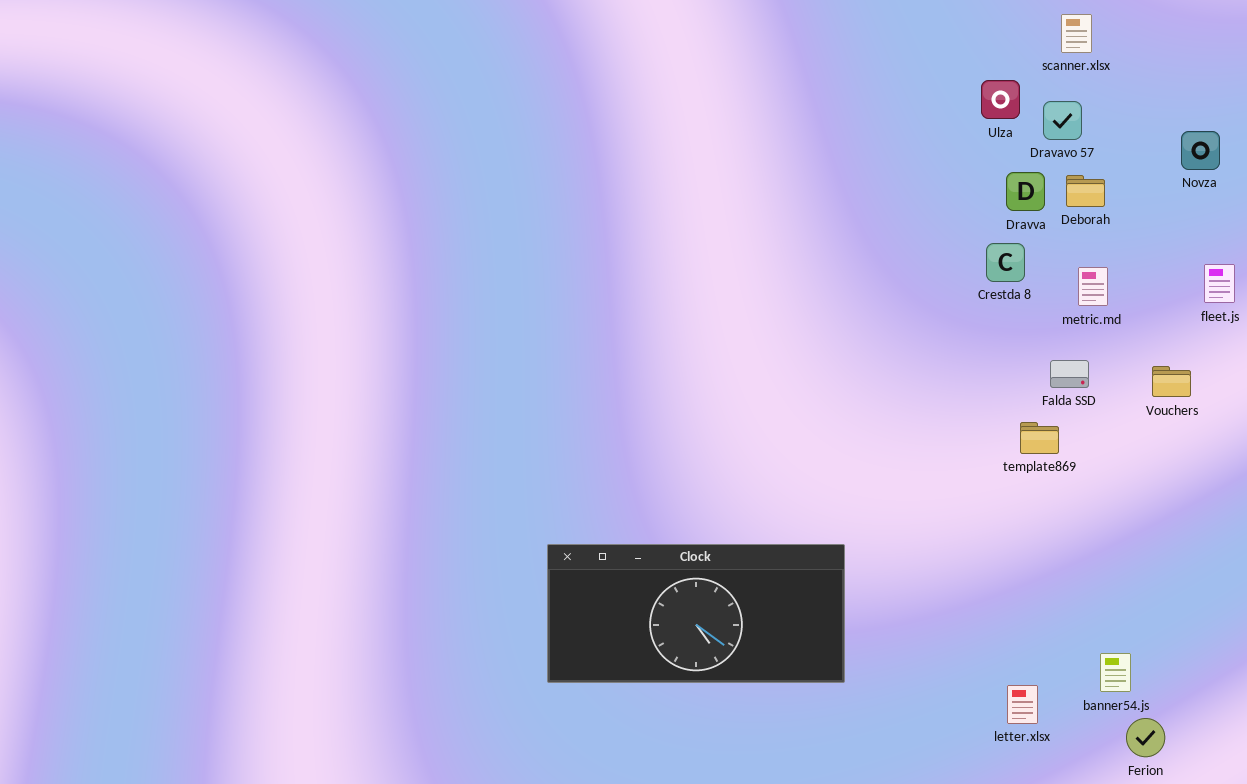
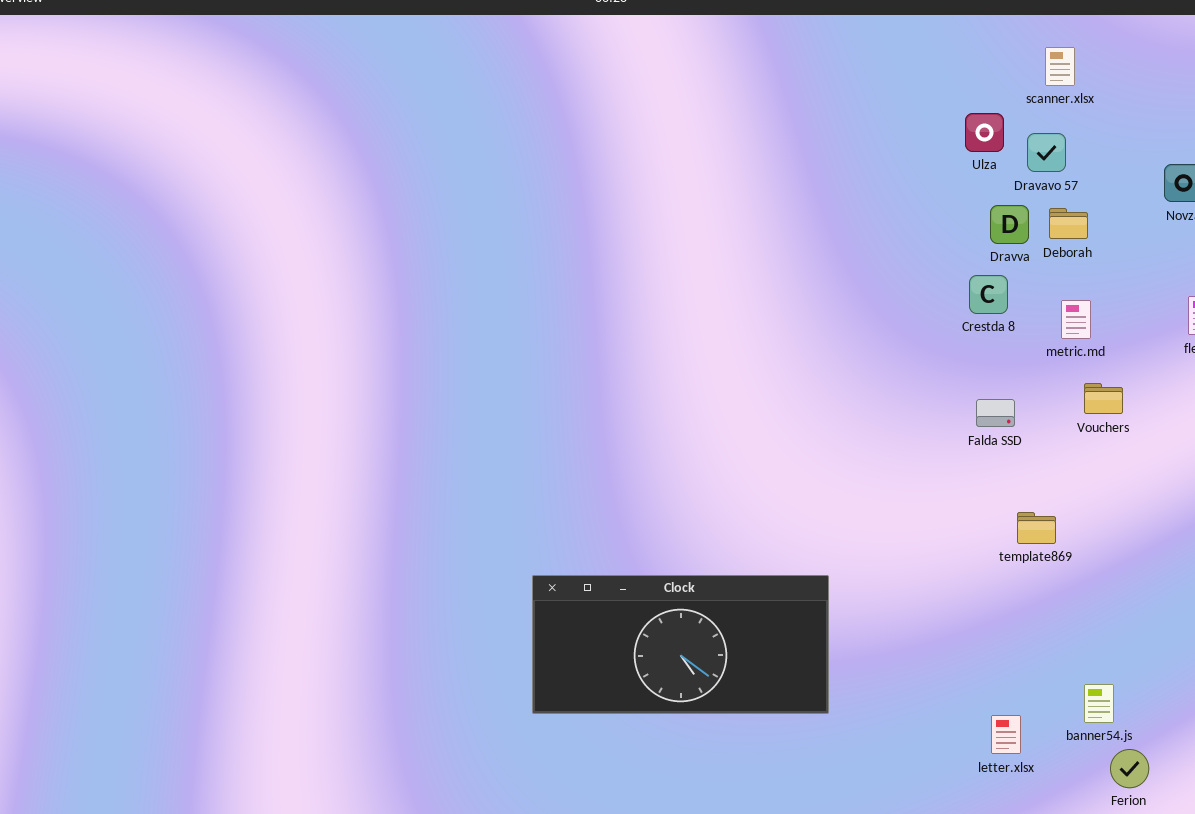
Falda SSD: [1050,360,1089,388] -> [976,399,1015,427], moved
Vouchers: [1152,366,1191,397] -> [1084,383,1123,414], moved
template869: [1020,422,1059,454] -> [1017,512,1056,544], moved

